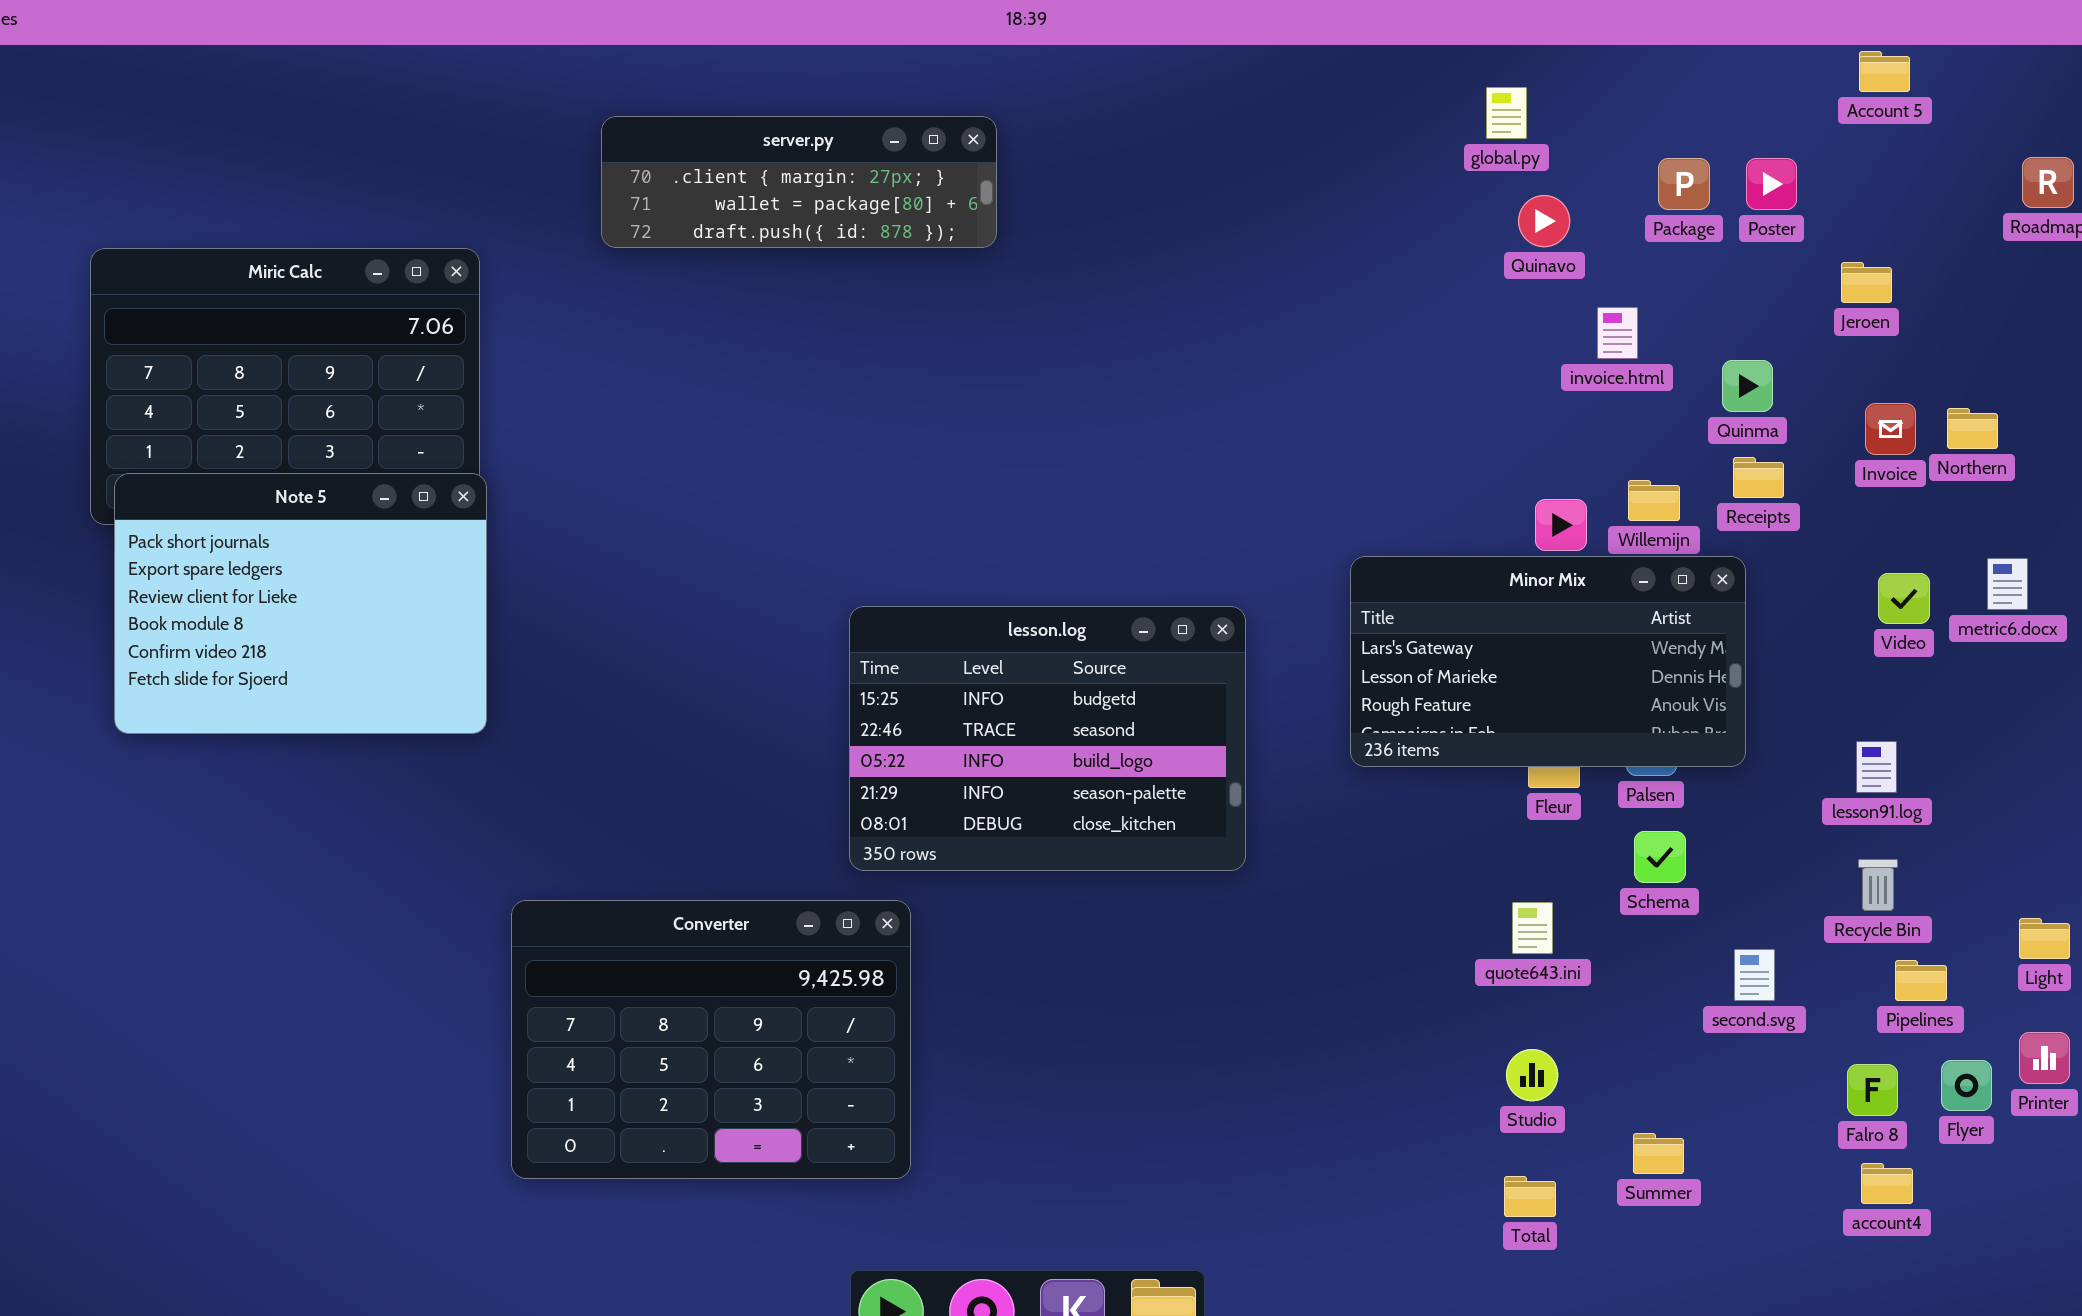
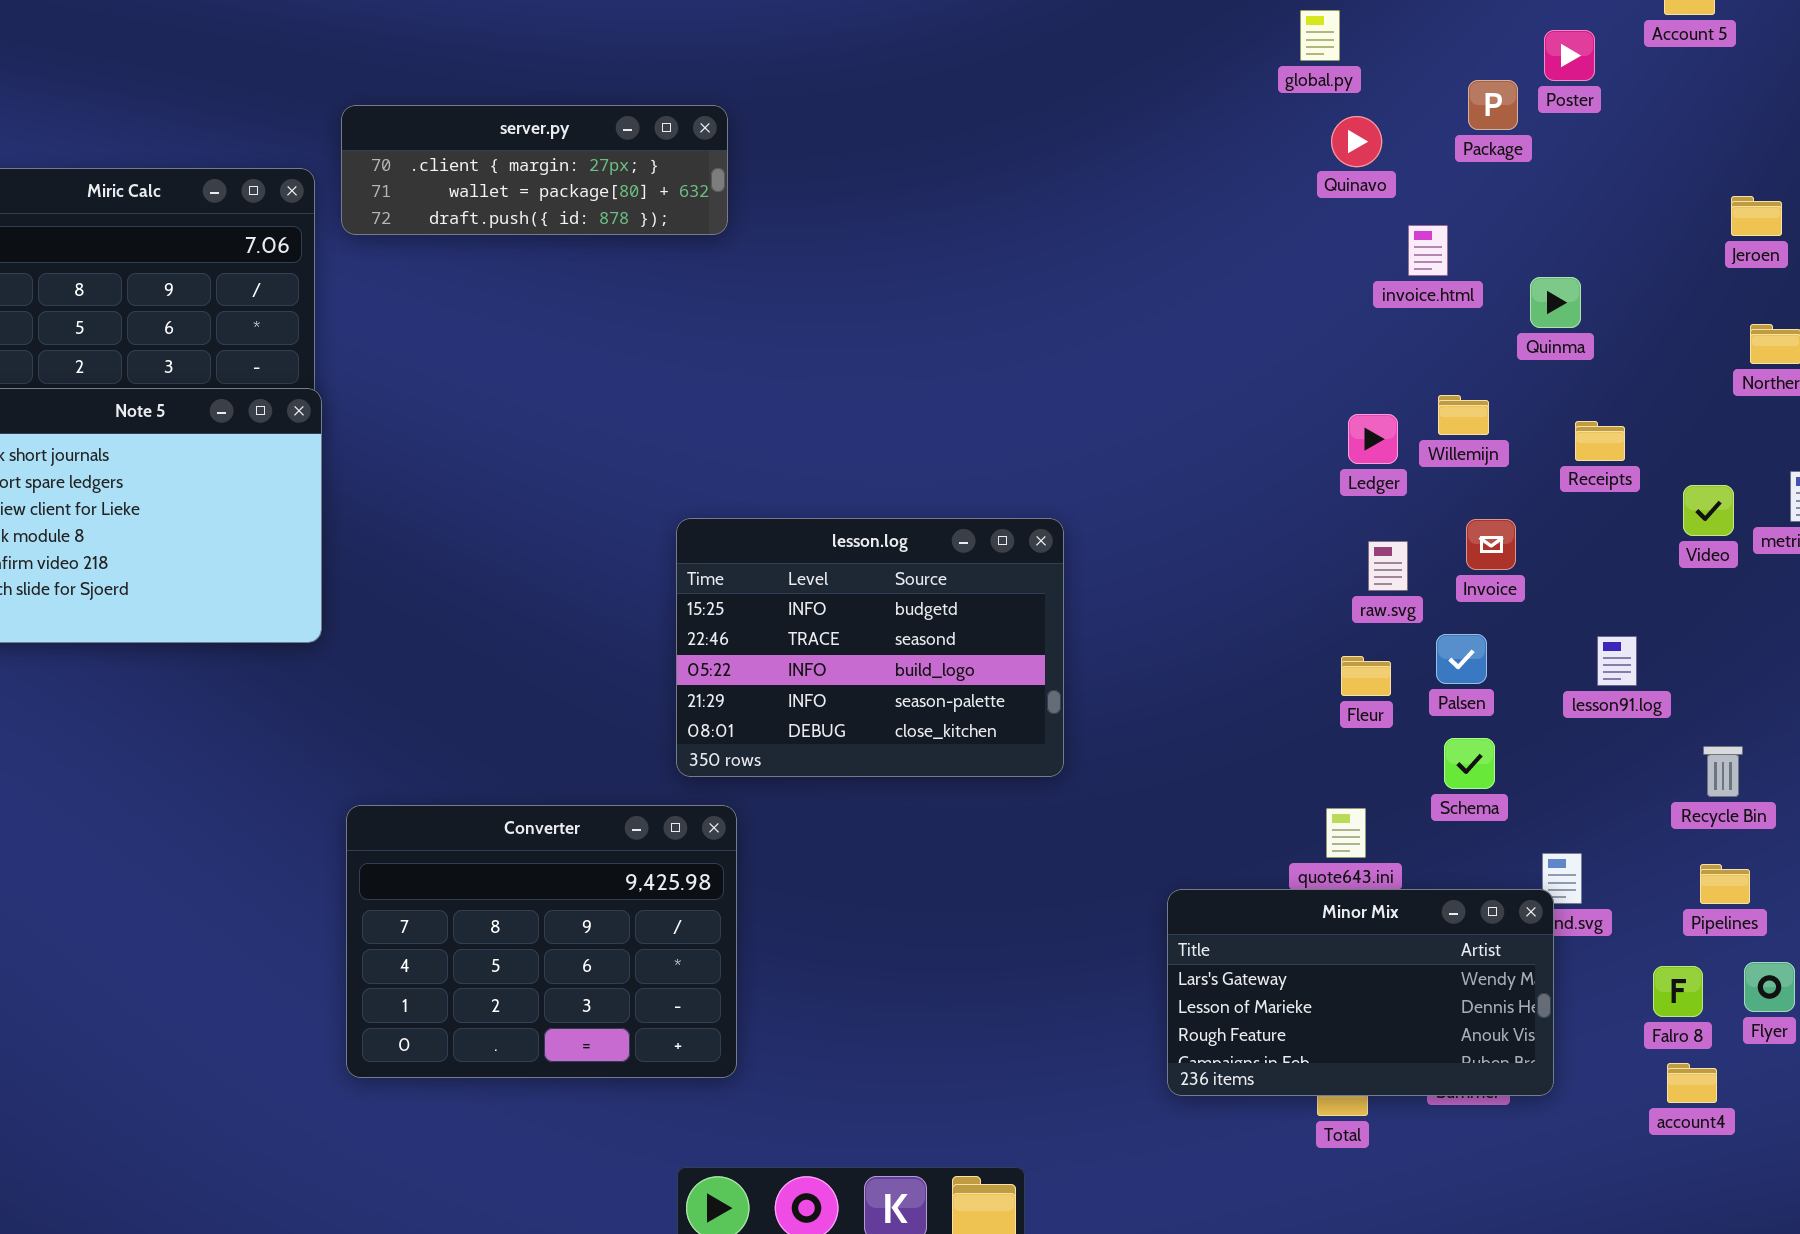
server.py: [601,116,997,248] -> [341,105,728,235], moved
Poster: [1746,158,1797,210] -> [1544,30,1595,81], moved
Jeroen: [1841,262,1892,303] -> [1731,196,1782,236], moved
Invoice: [1865,403,1916,455] -> [1466,519,1516,570], moved
Receipts: [1733,457,1784,498] -> [1575,421,1625,461], moved
Minor Mix: [1350,556,1746,767] -> [1167,889,1554,1096], moved
lesson91.log: [1856,741,1897,793] -> [1597,636,1637,686], moved
Recycle Bin: [1858,859,1898,911] -> [1703,746,1743,797], moved

